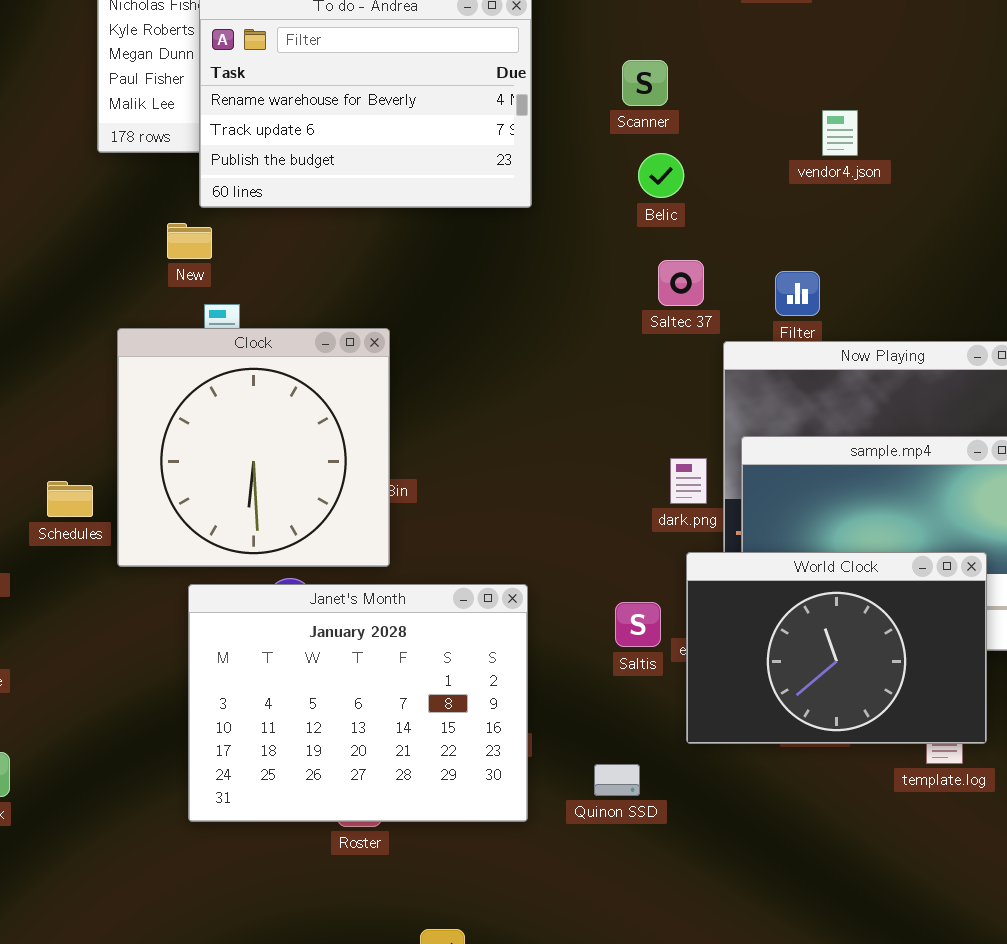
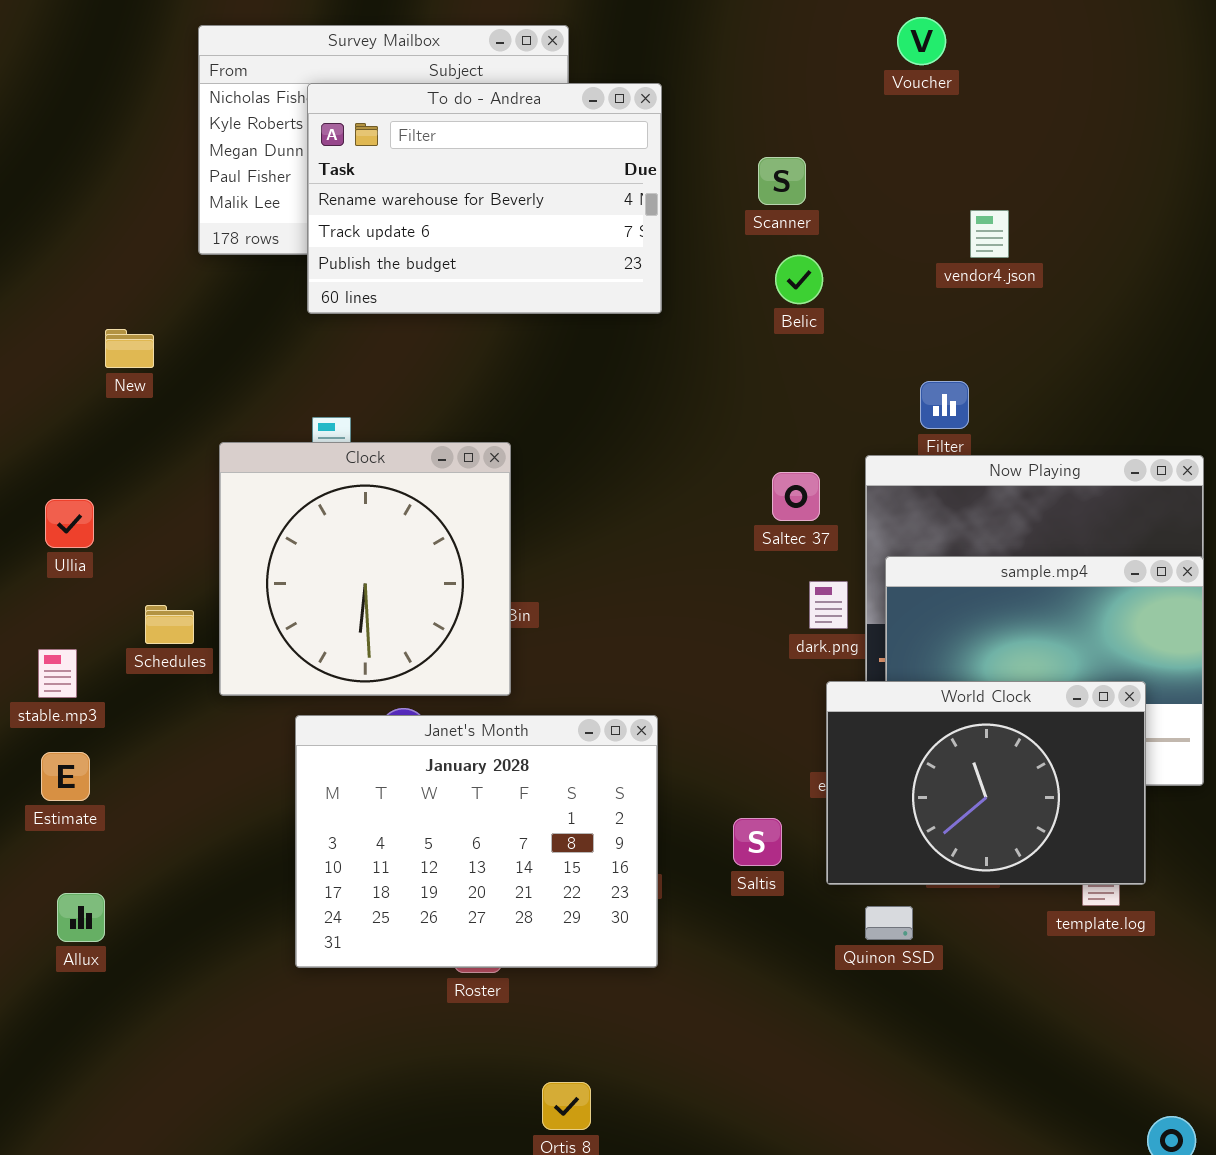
New: [167,223,212,259] -> [105,329,154,368], moved
Saltec 37: [658,260,704,306] -> [772,472,820,521], moved
Saltis: [615,602,661,647] -> [733,818,782,866], moved
Quinon SSD: [594,764,640,796] -> [865,906,913,940], moved

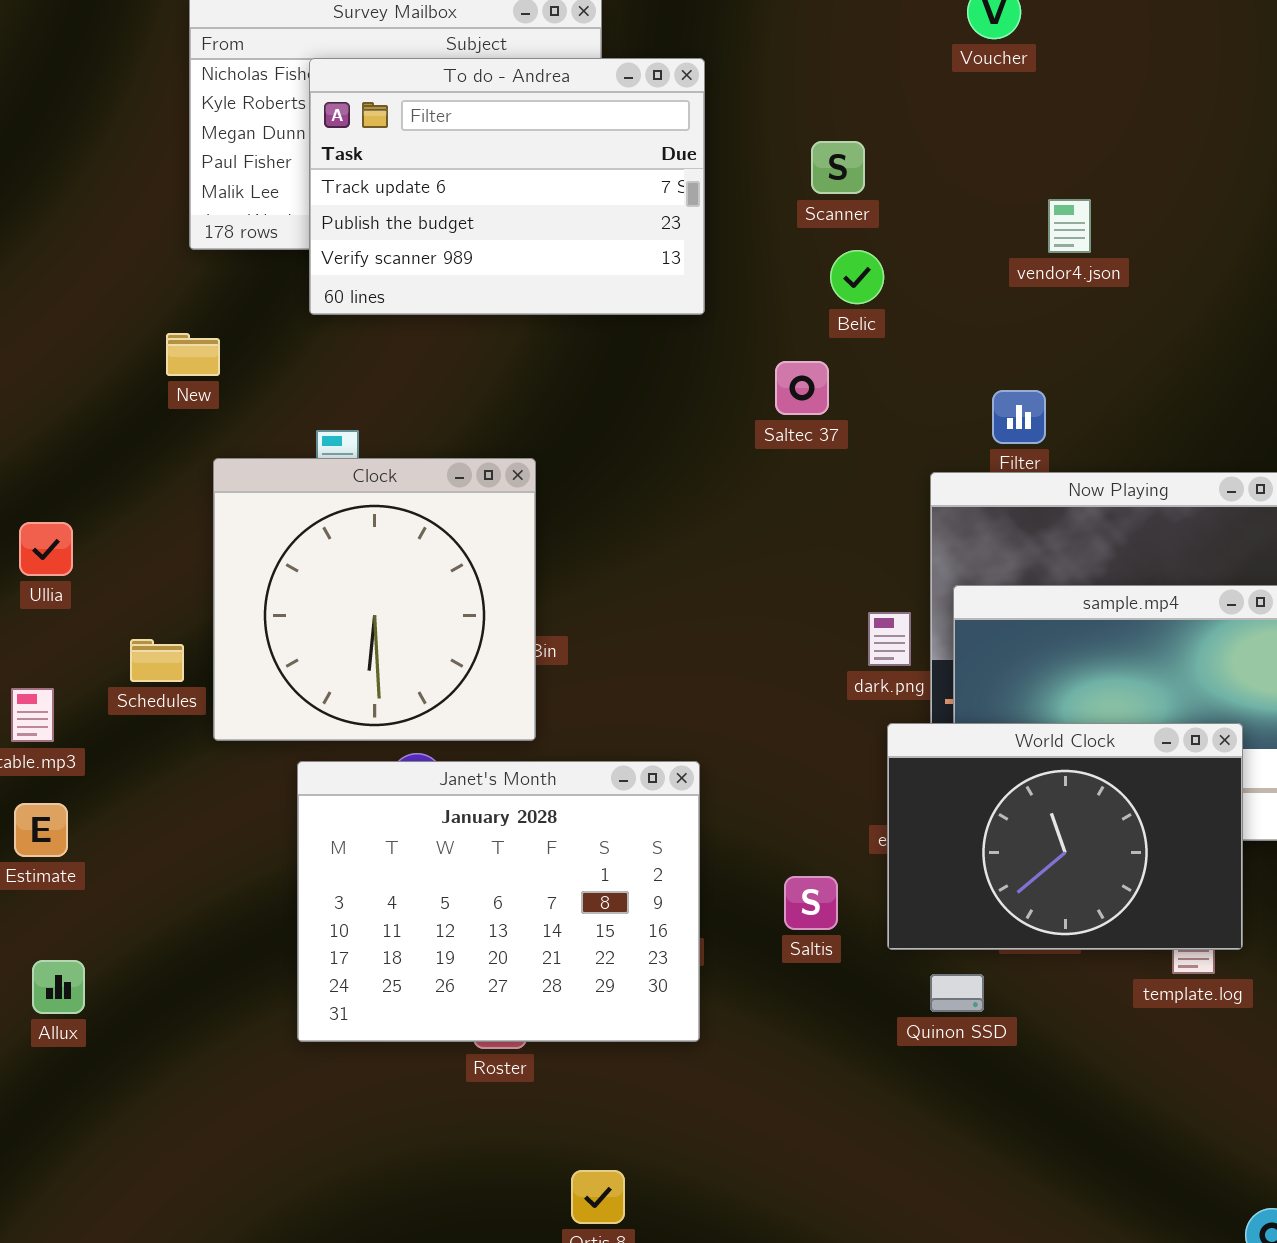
To do - Andrea: [307,83,662,314] -> [309,58,705,315], scrolled down 1 row
New: [105,329,154,368] -> [166,333,220,376], moved
Saltec 37: [772,472,820,521] -> [775,361,829,415], moved

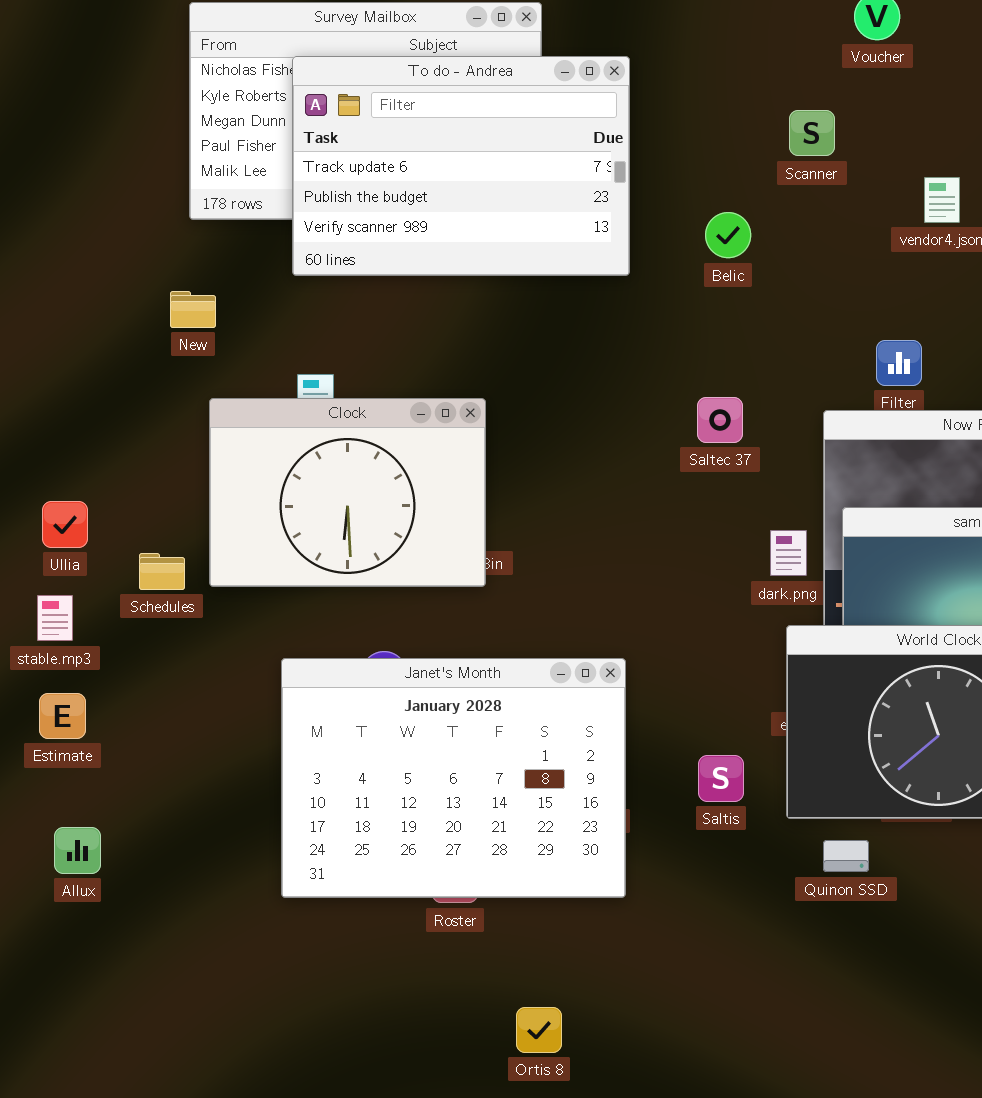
Scanner: [811,141,865,194] -> [789,110,835,156], moved
Belic: [830,250,884,304] -> [705,212,751,258], moved
Saltec 37: [775,361,829,415] -> [697,397,743,443], moved
Clock: [213,458,536,741] -> [209,398,486,587], resized
Ullia: [19,522,73,576] -> [42,501,88,548], moved

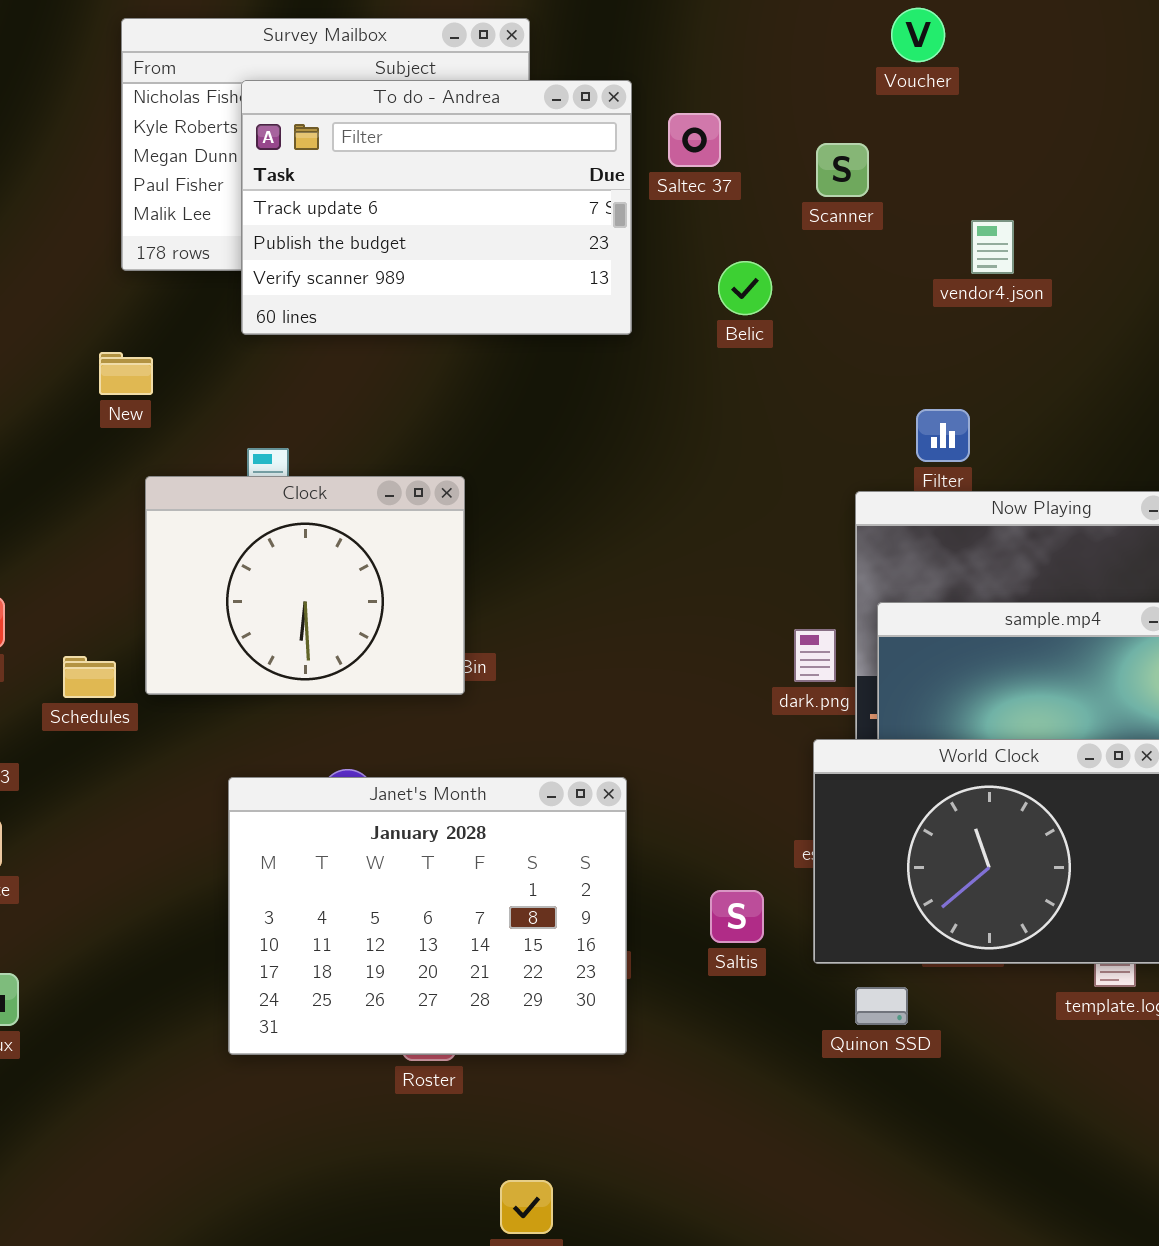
Saltec 37: [697,397,743,443] -> [668,113,721,167], moved

